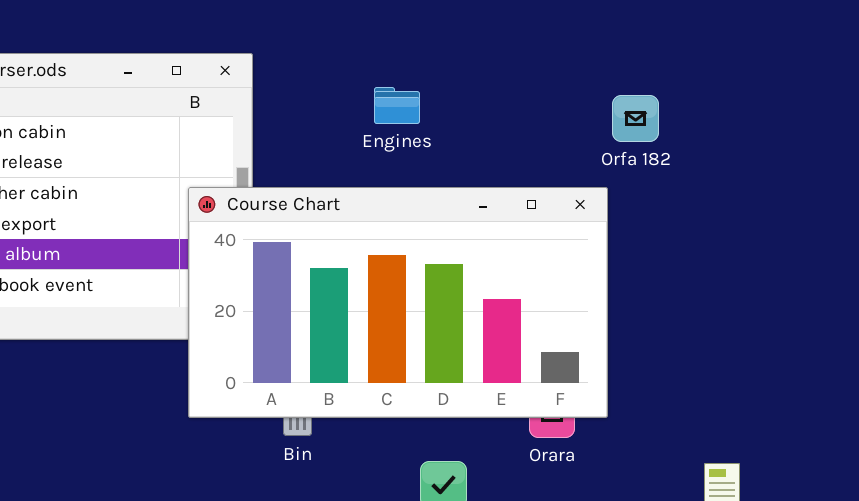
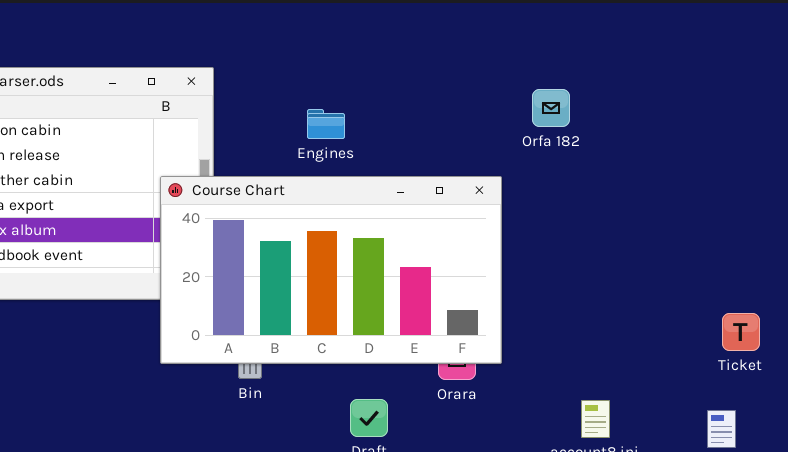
Engines: [374,87,420,124] -> [307,109,345,139], moved
Orfa 182: [612,95,659,142] -> [532,89,570,127], moved

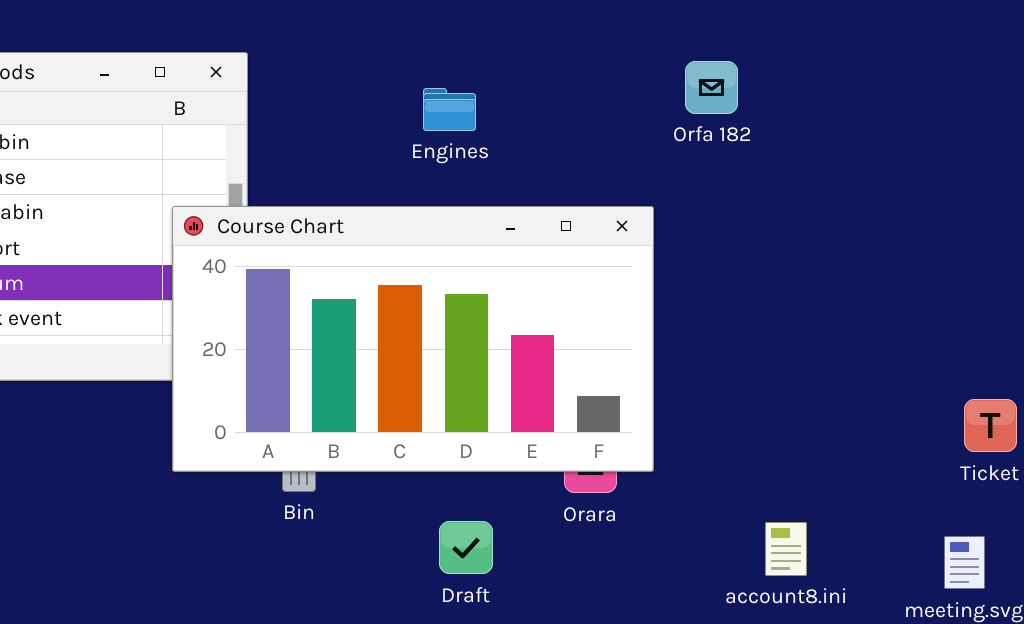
Orfa 182: [532,89,570,127] -> [685,61,738,114], moved
Engines: [307,109,345,139] -> [423,88,476,131], moved

